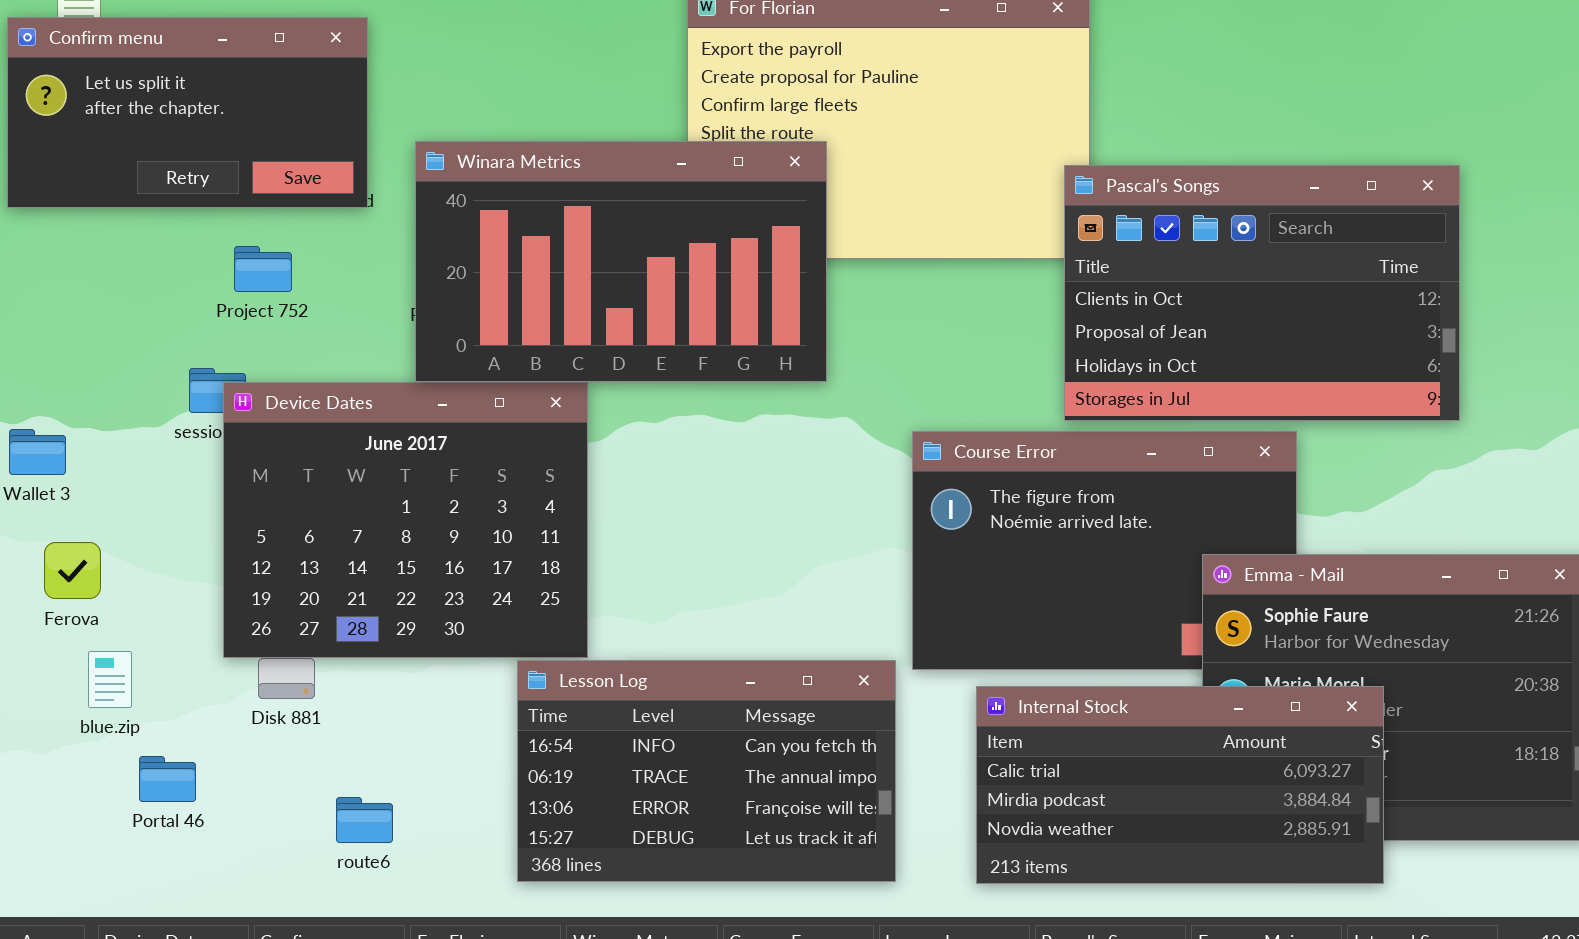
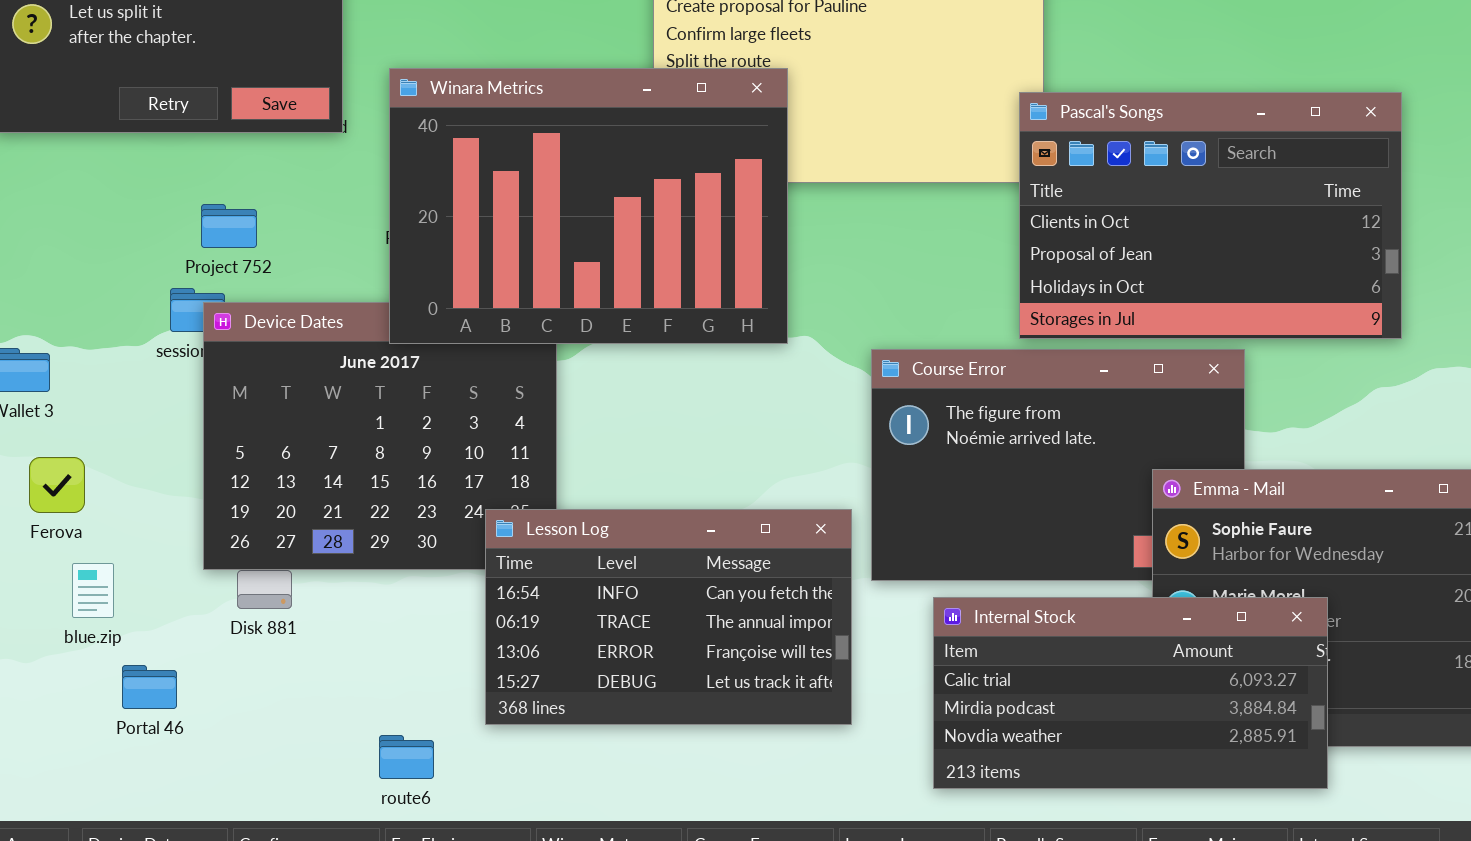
Winara Metrics: [415,141,827,382] -> [389,68,788,344], resized
Project 752: [234,246,292,292] -> [201,204,257,248], moved
Lesson Log: [517,660,896,882] -> [485,509,852,725], moved
route6: [336,797,393,843] -> [379,735,434,779], moved

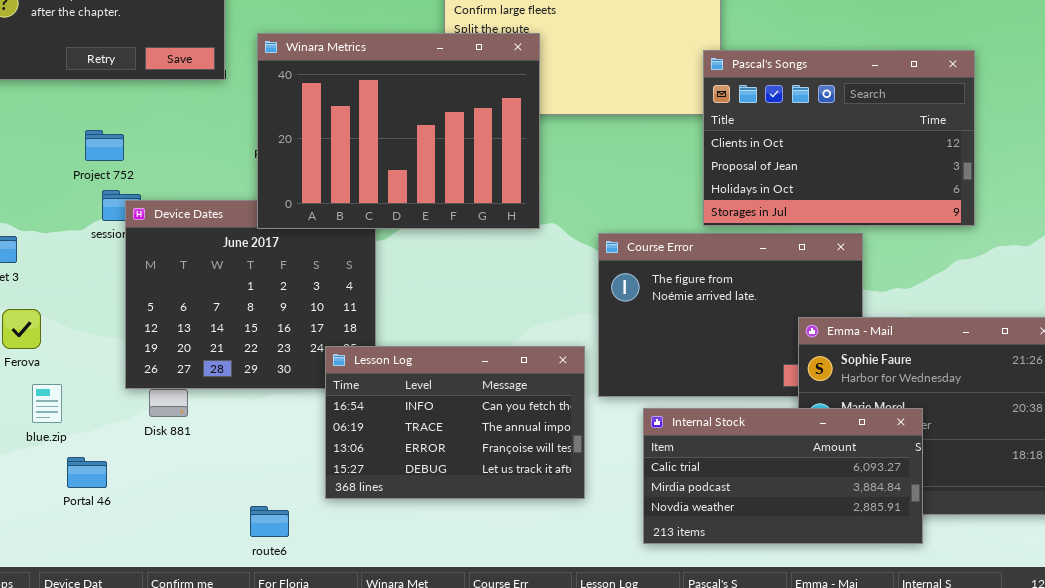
Project 752: [201,204,257,248] -> [85,130,124,161], moved

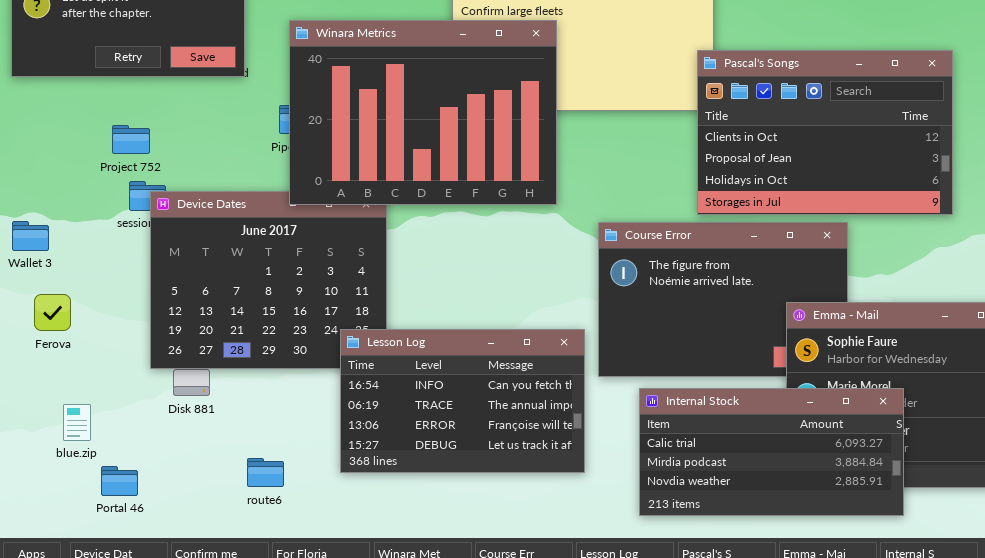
Winara Metrics: [257,33,540,229] -> [289,20,557,205], moved
blue.zip: [32,384,62,423] -> [63,404,91,441], moved
Portal 46: [67,457,107,488] -> [101,466,138,496], moved
route6: [250,506,289,537] -> [247,458,284,487], moved

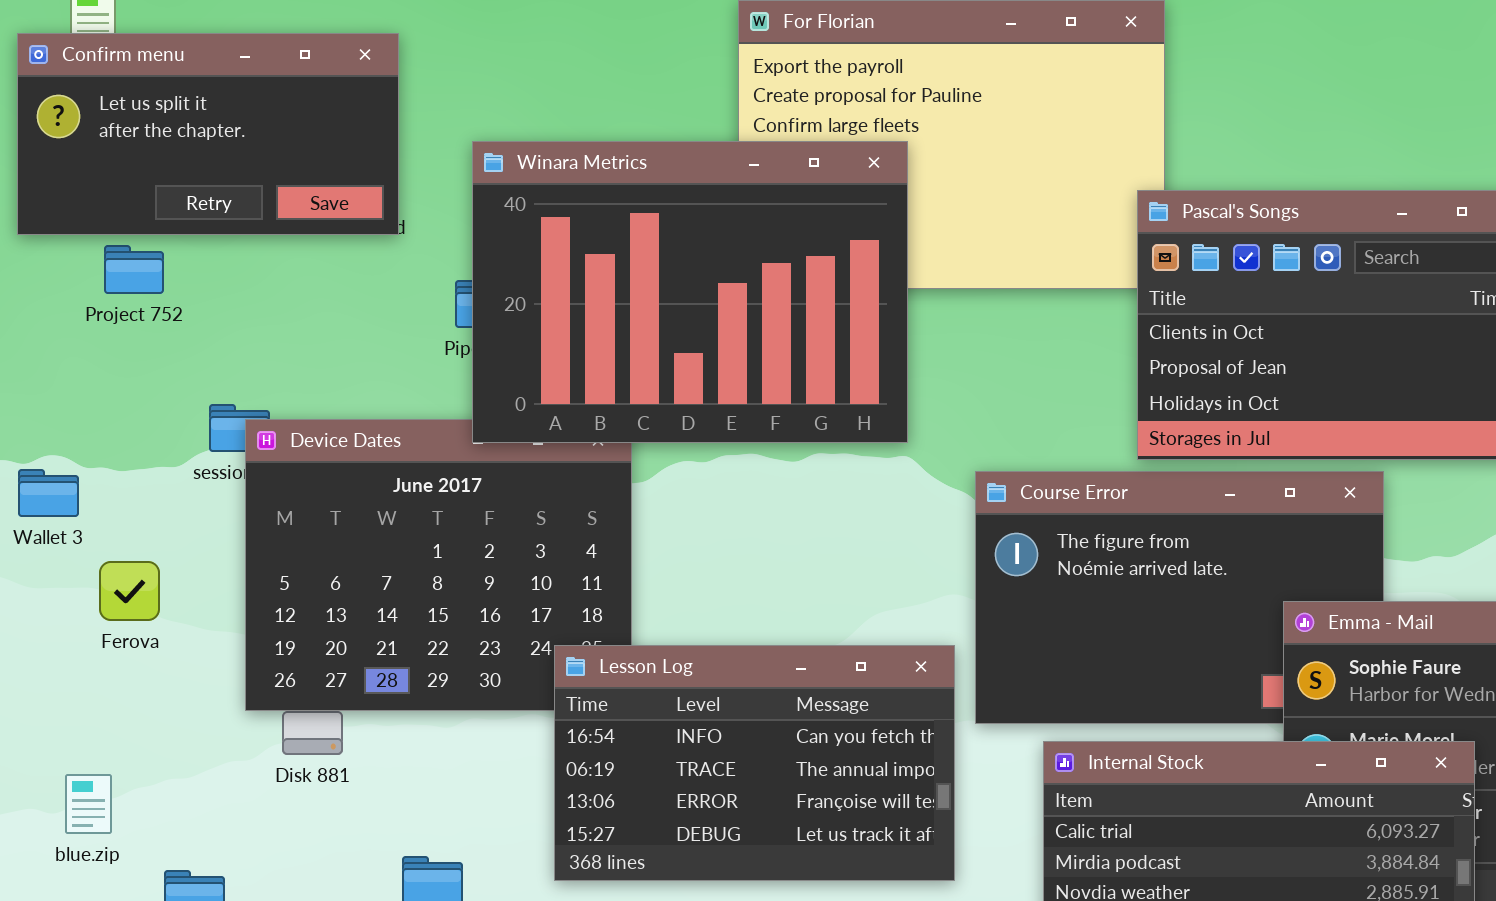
Project 752: [112,125,150,154] -> [104,245,164,294], moved
Ferova: [34,294,71,331] -> [99,561,160,621], moved
blue.zip: [63,404,91,441] -> [65,774,112,834], moved

